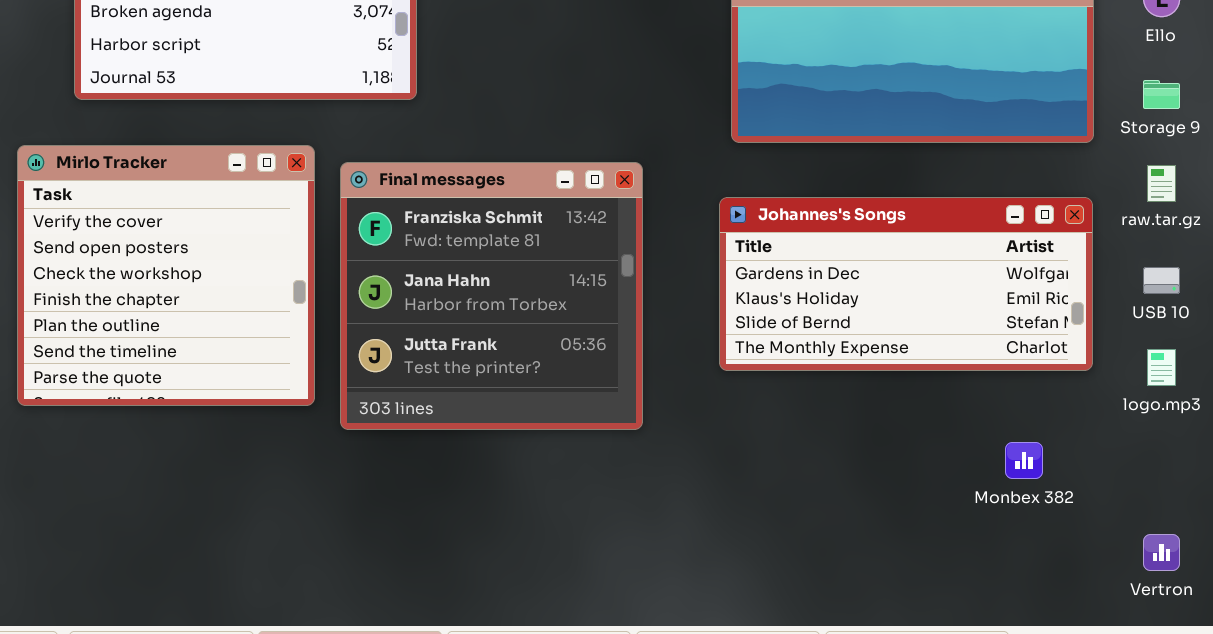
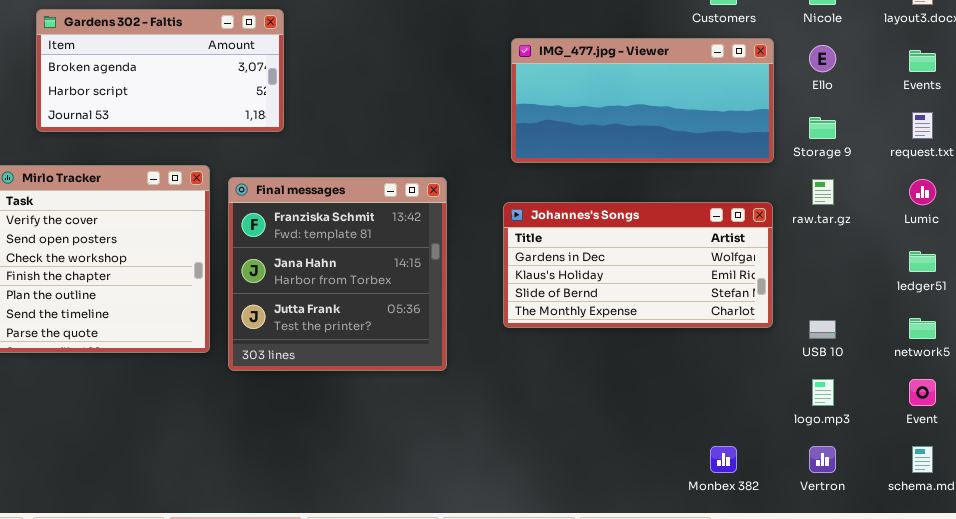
USB 10: [1143,267,1180,294] -> [809,320,836,339], moved
logo.mp3: [1147,349,1176,386] -> [812,379,834,406], moved
Monbex 382: [1005,442,1043,479] -> [710,446,737,473], moved

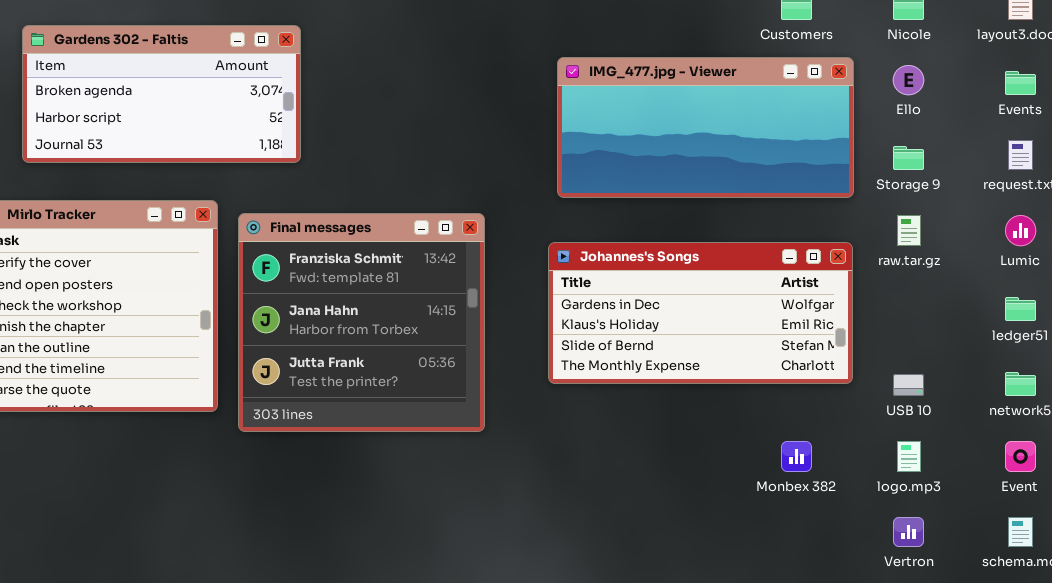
Monbex 382: [710,446,737,473] -> [781,441,812,472], moved

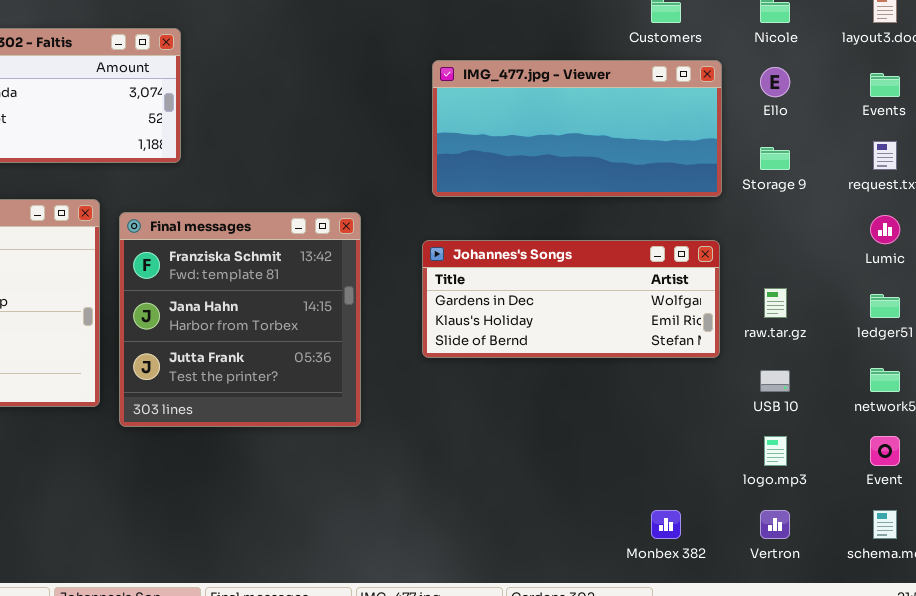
raw.tar.gz: [897,215,921,246] -> [764,288,787,318], moved
Johannes's Songs: [548,242,853,384] -> [422,240,720,358], resized
Monbex 382: [781,441,812,472] -> [651,510,681,539], moved

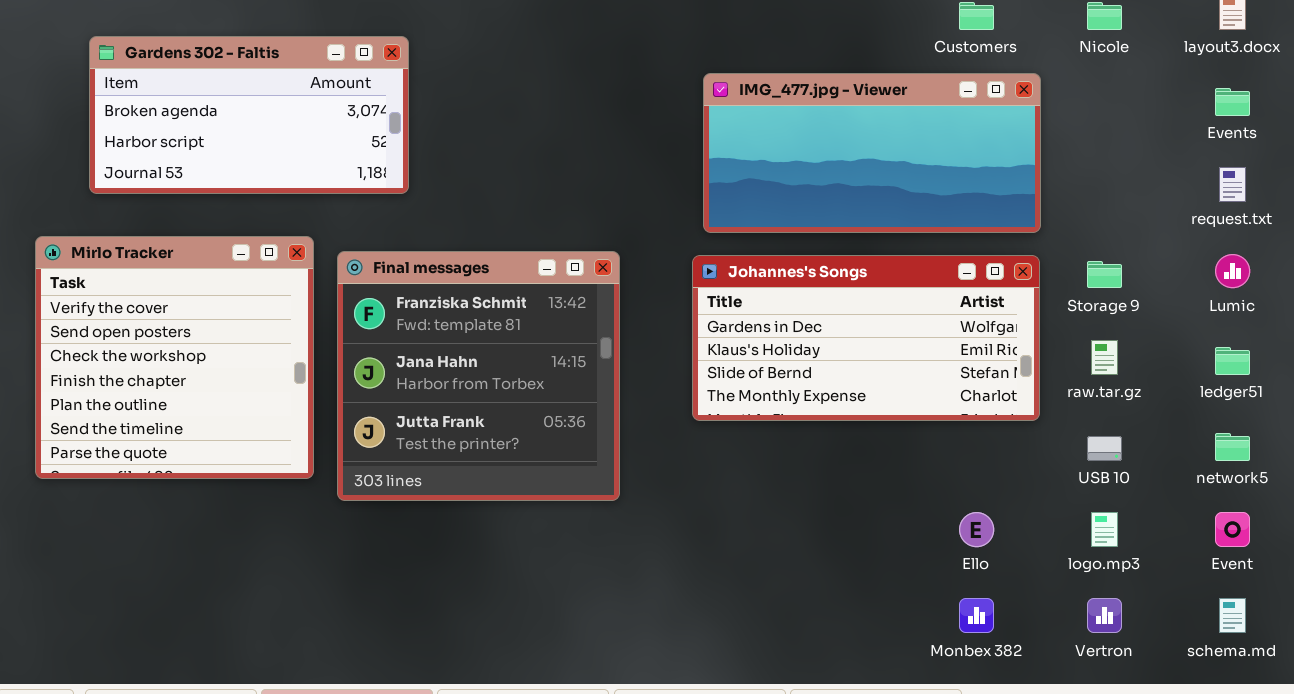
Ello: [760,67,790,97] -> [959,512,994,547], moved
Storage 9: [760,147,790,170] -> [1087,261,1122,288], moved
Johannes's Songs: [422,240,720,358] -> [692,255,1040,421], resized

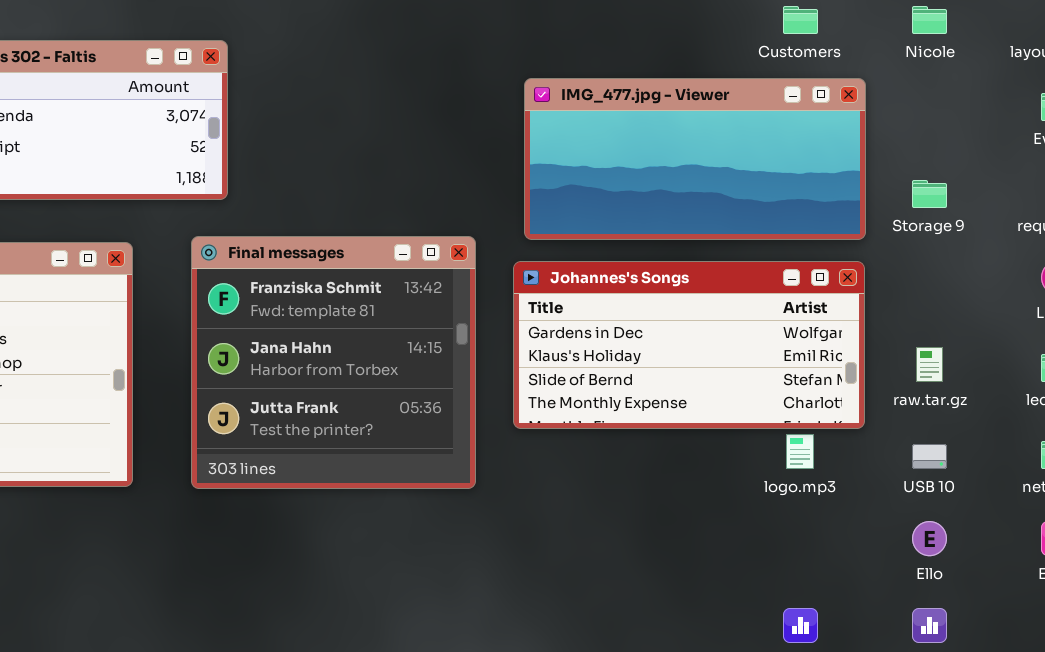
Final messages: [337,251,620,501] -> [191,236,476,489], moved
Storage 9: [1087,261,1122,288] -> [912,180,947,208], moved
Ello: [959,512,994,547] -> [912,521,947,556], moved
logo.mp3: [1091,512,1118,547] -> [786,434,814,469], moved

